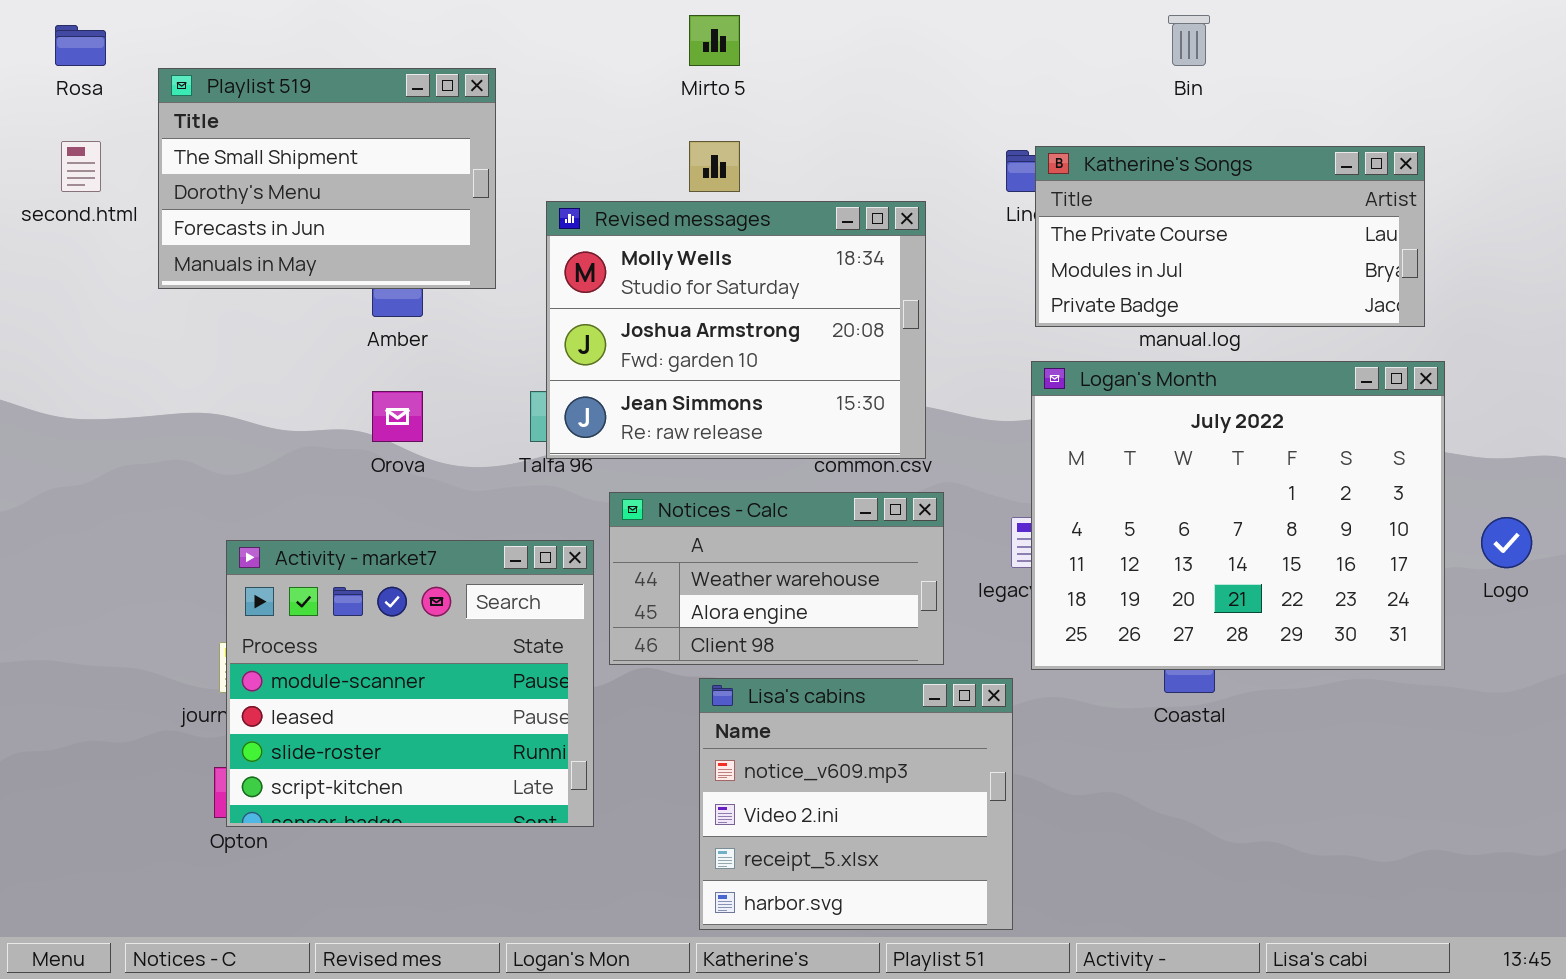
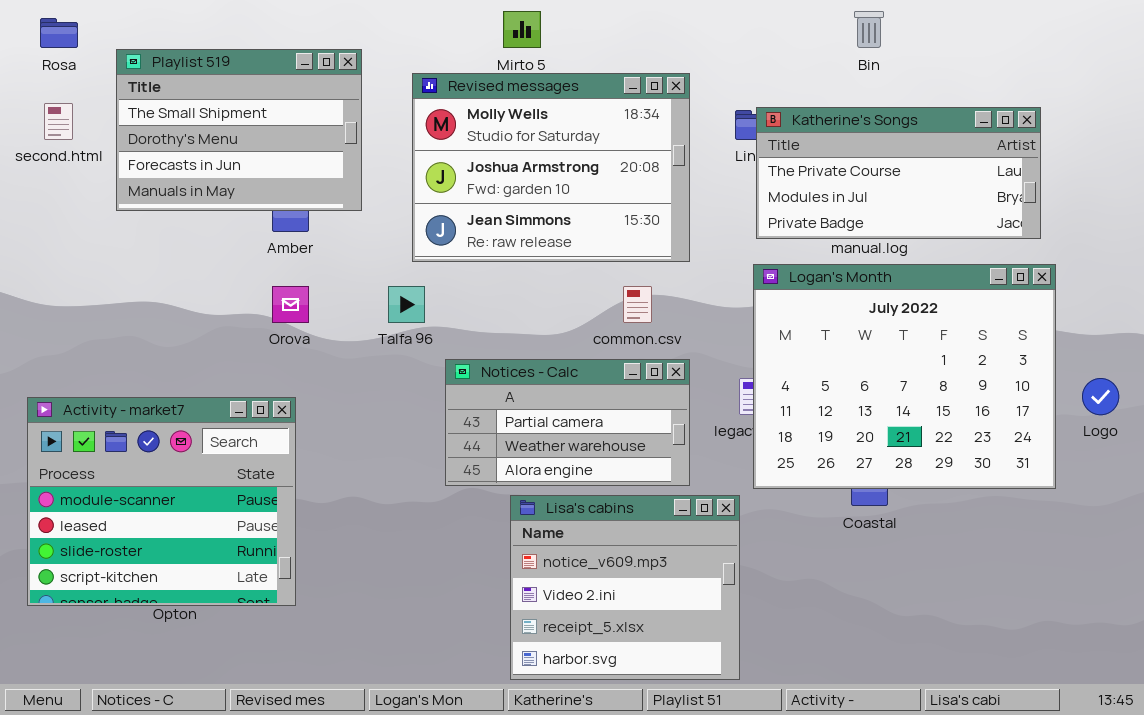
Revised messages: [546,201,926,459] -> [412,73,690,262], moved
Notices - Calc: [609,492,944,665] -> [445,359,690,486], scrolled up 1 row
Activity - market7: [226,540,594,827] -> [27,397,296,606], moved

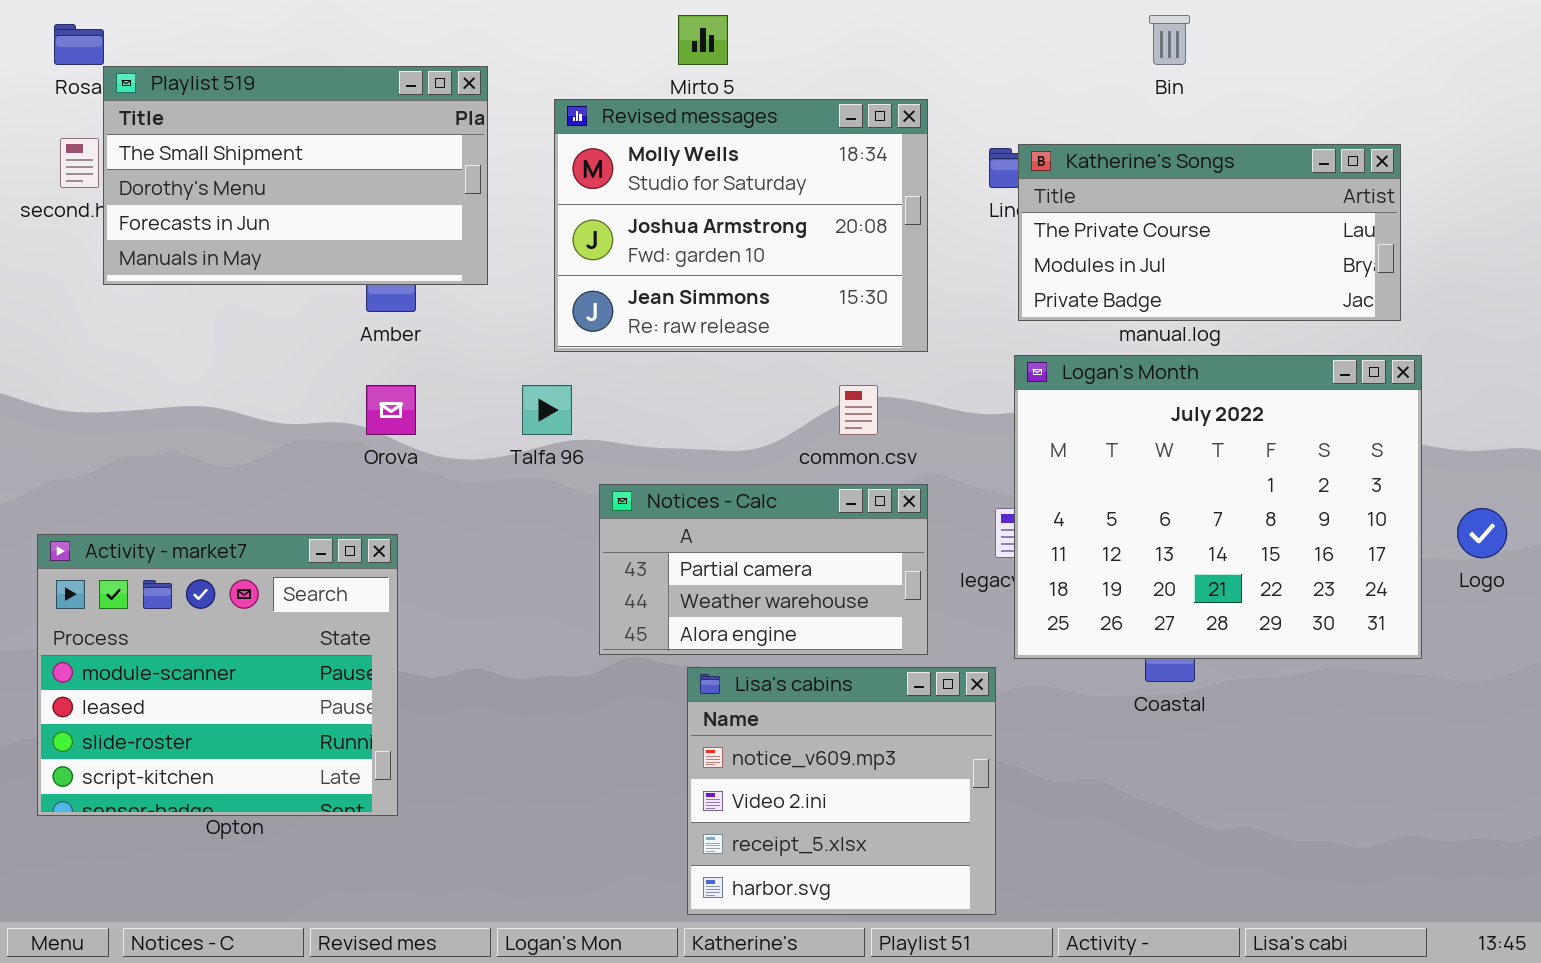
Playlist 519: [116,49,362,211] -> [103,66,488,285], resized

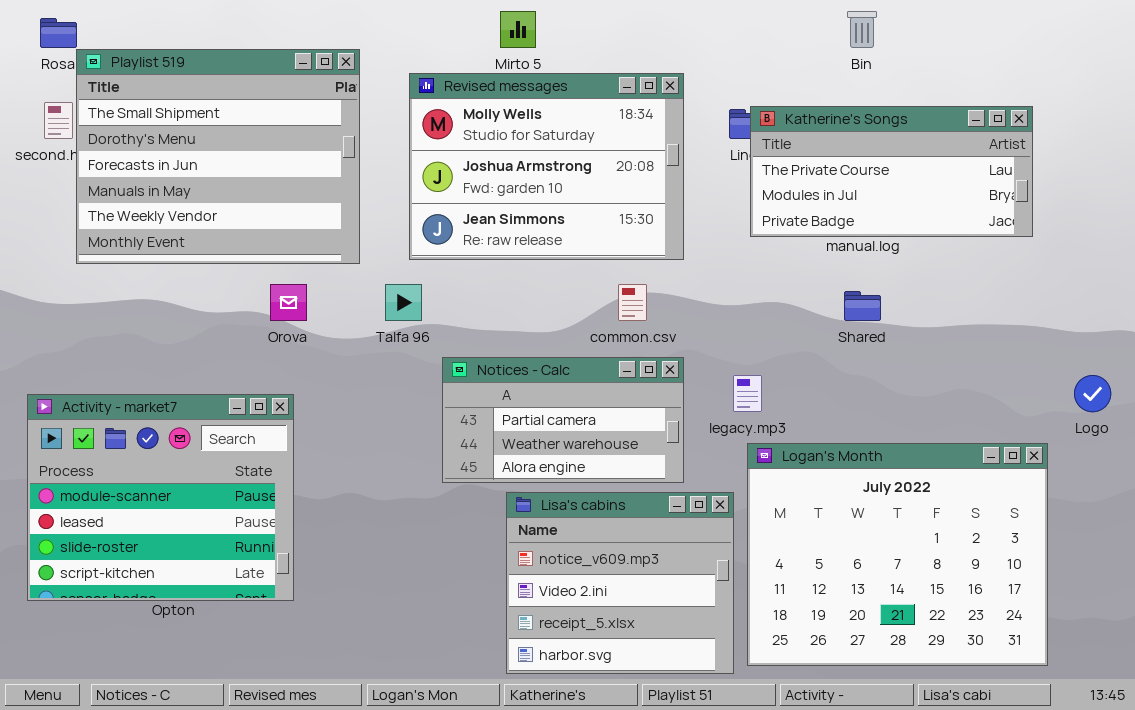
Playlist 519: [103,66,488,285] -> [76,49,360,264], resized
Logan's Month: [1014,355,1422,659] -> [747,443,1048,666], moved

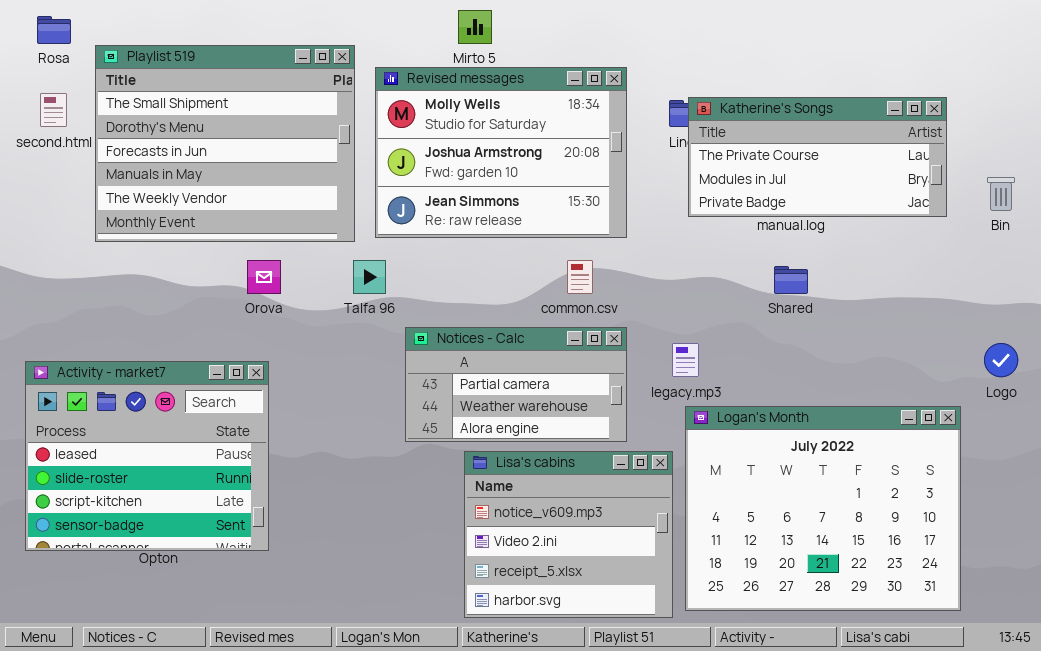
Bin: [847,11,877,48] -> [987,177,1015,211], moved
Playlist 519: [76,49,360,264] -> [95,45,355,242], moved
Activity - market7: [27,394,294,601] -> [25,361,269,551], scrolled down 1 row

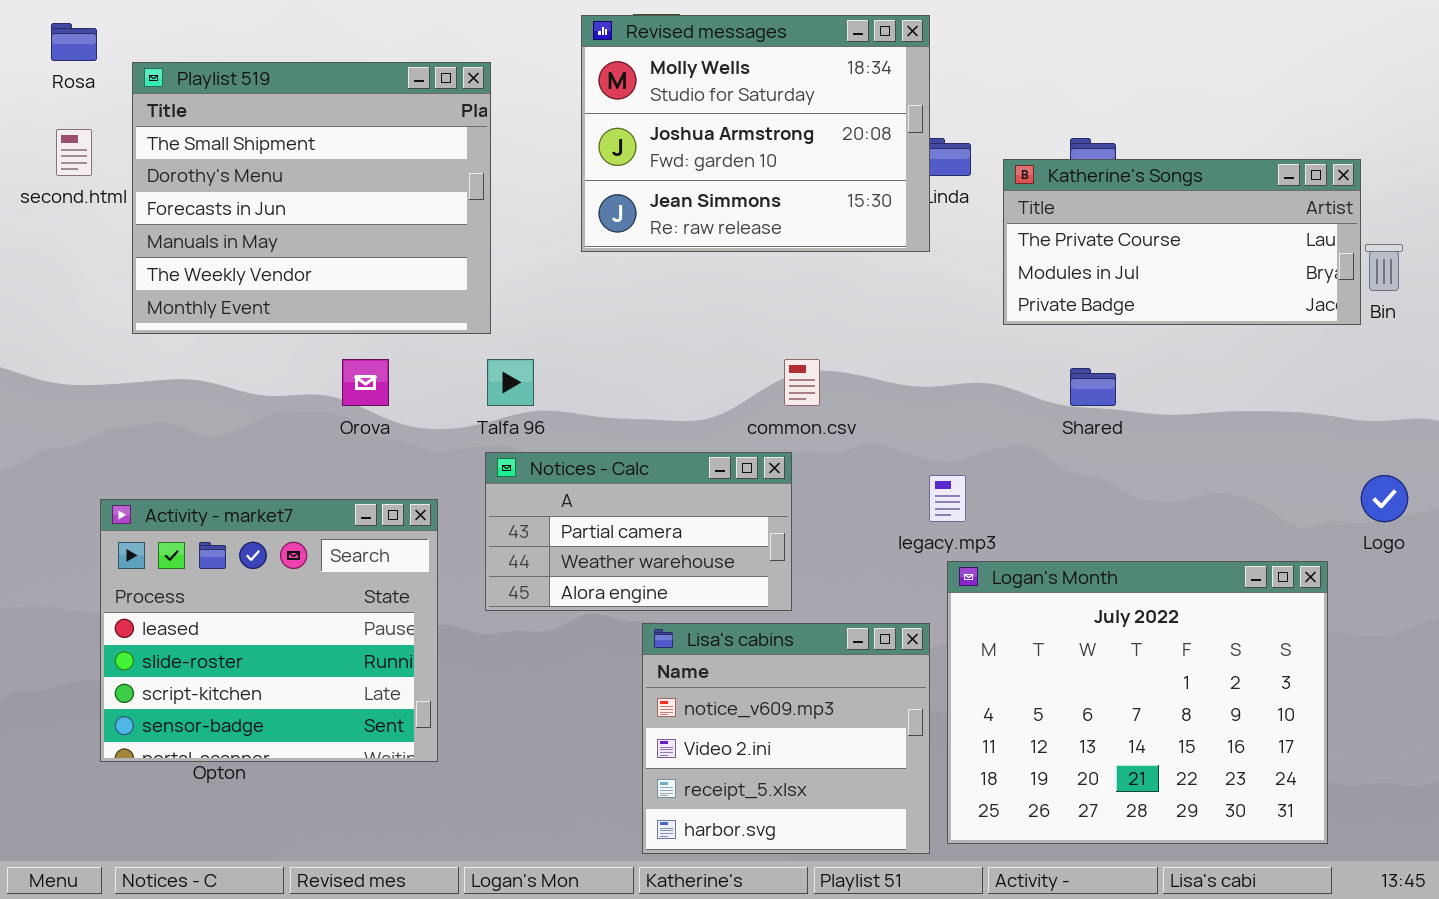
Revised messages: [375,67,627,238] -> [581,15,930,252], moved
Katherine's Songs: [688,97,947,217] -> [1003,159,1361,325], moved
Notices - Calc: [405,327,627,442] -> [485,452,792,611], moved
Activity - market7: [25,361,269,551] -> [100,499,438,762], moved

